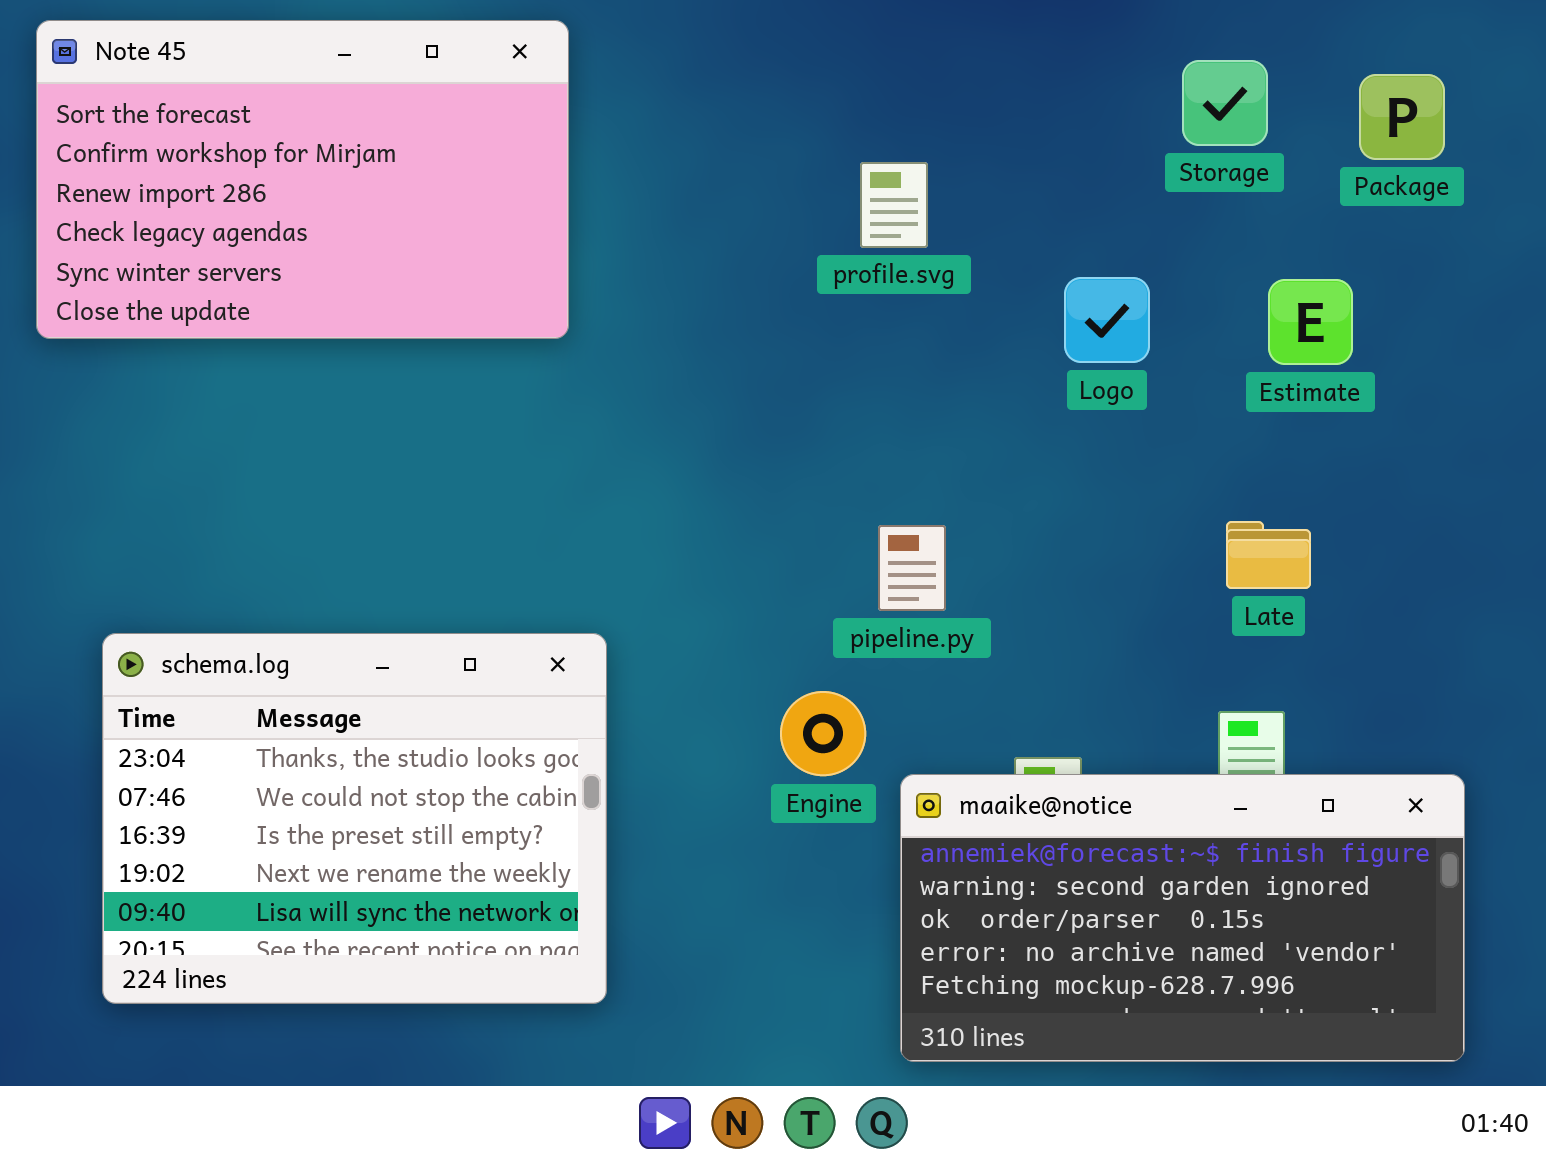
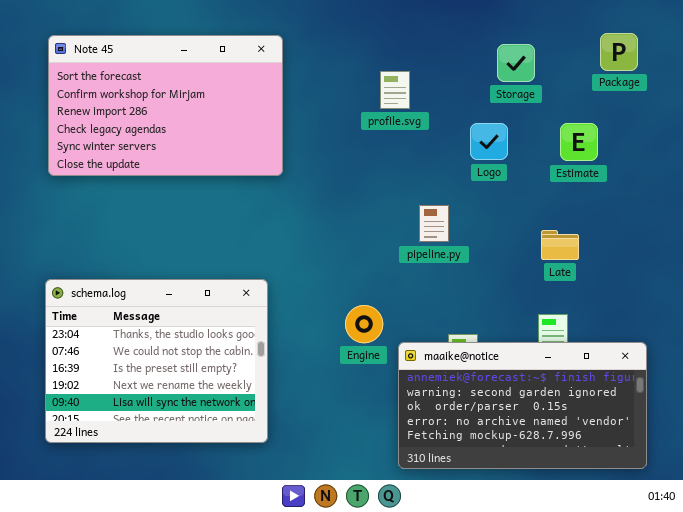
Note 45: [36,20,569,339] -> [48,35,283,176], moved
Storage: [1182,60,1268,146] -> [497,44,535,82], moved
pipeline.py: [878,525,946,611] -> [419,205,449,242], moved

